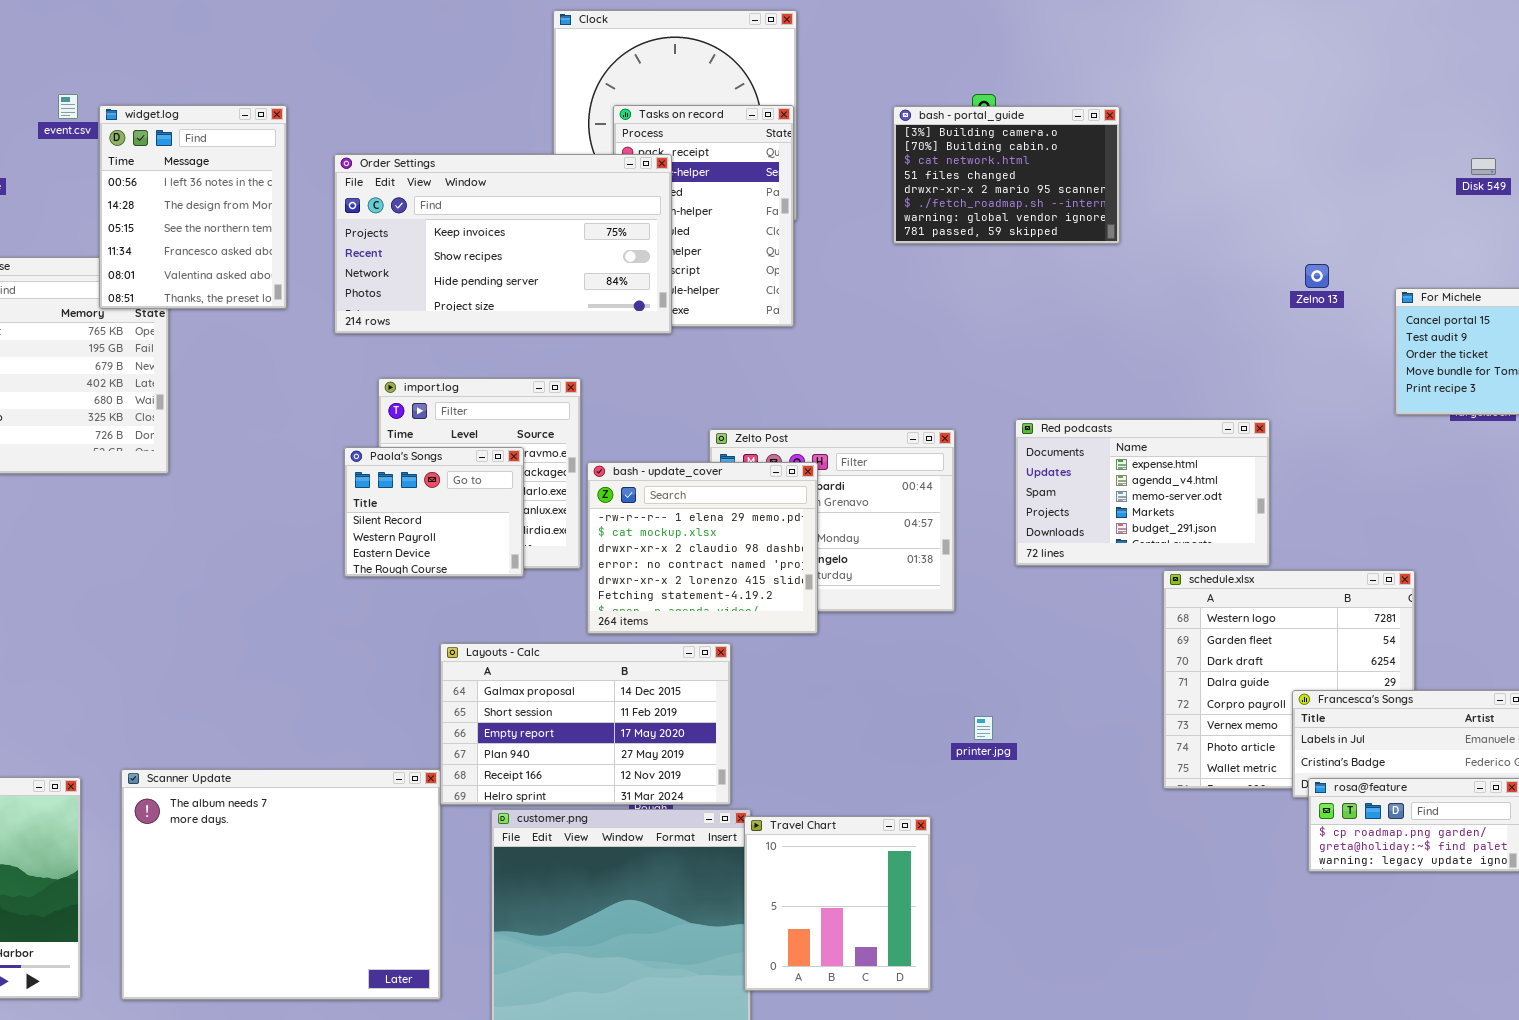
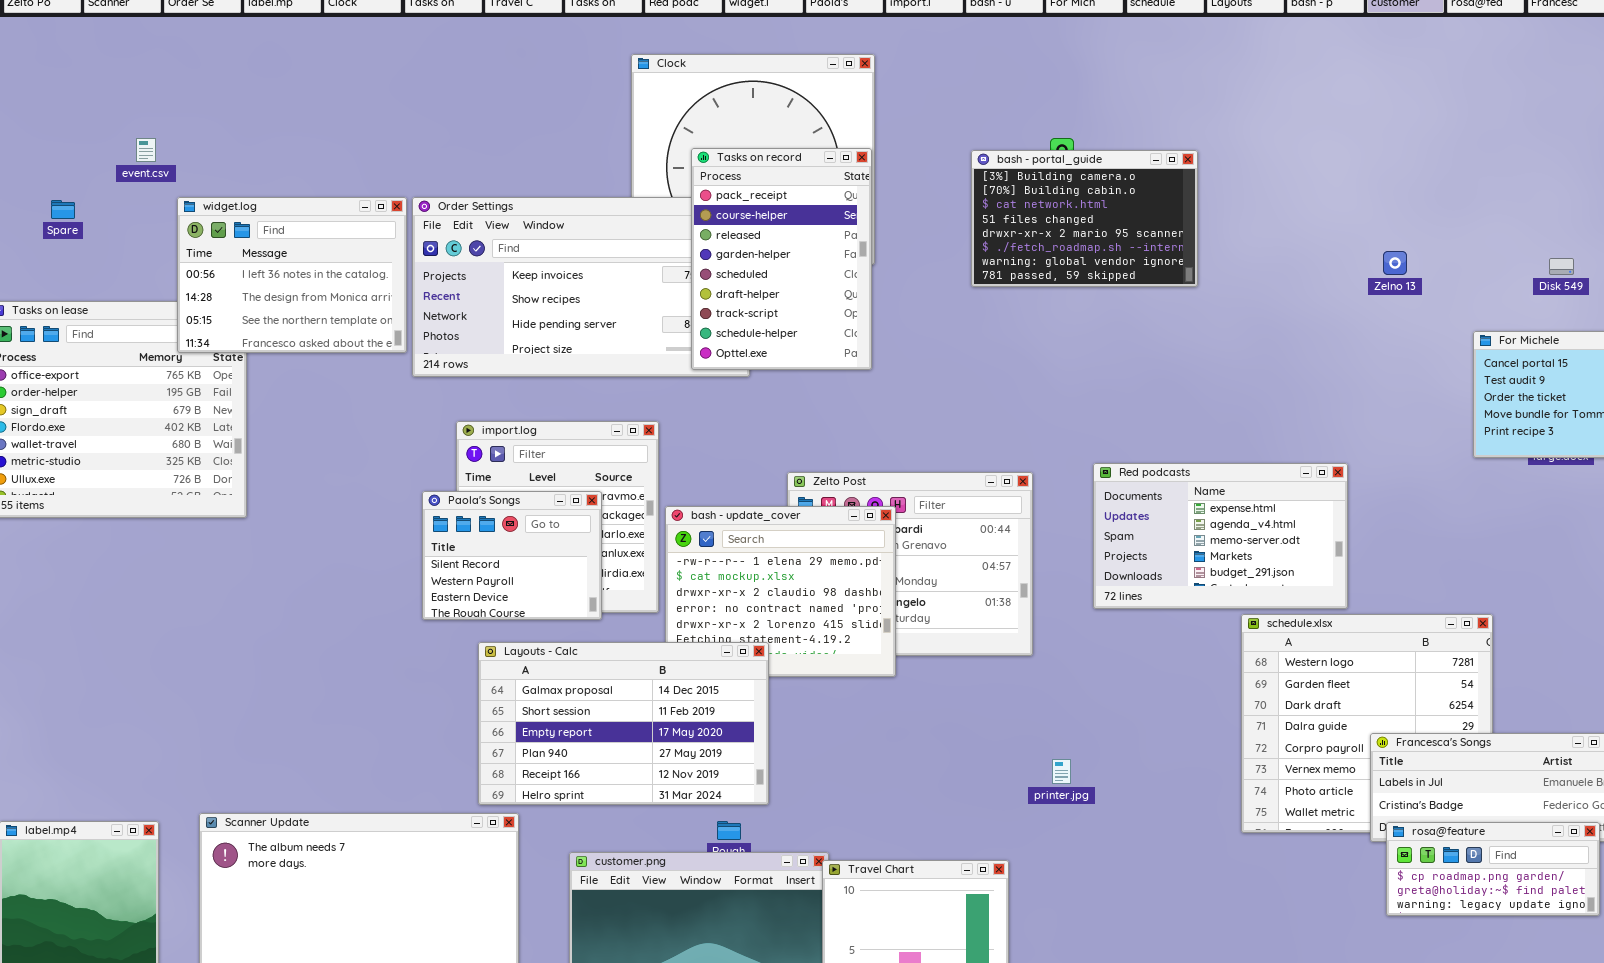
widget.log: [99,105,287,309] -> [177,197,407,353], resized
Tasks on record: [613,105,794,327] -> [691,148,872,370], raised
Disk 549: [1471,158,1496,175] -> [1549,258,1574,275], moved
Zelno 13: [1305,264,1329,288] -> [1383,251,1407,275], moved
Layouts - Calc: [440,643,731,805] -> [478,642,769,805], moved

